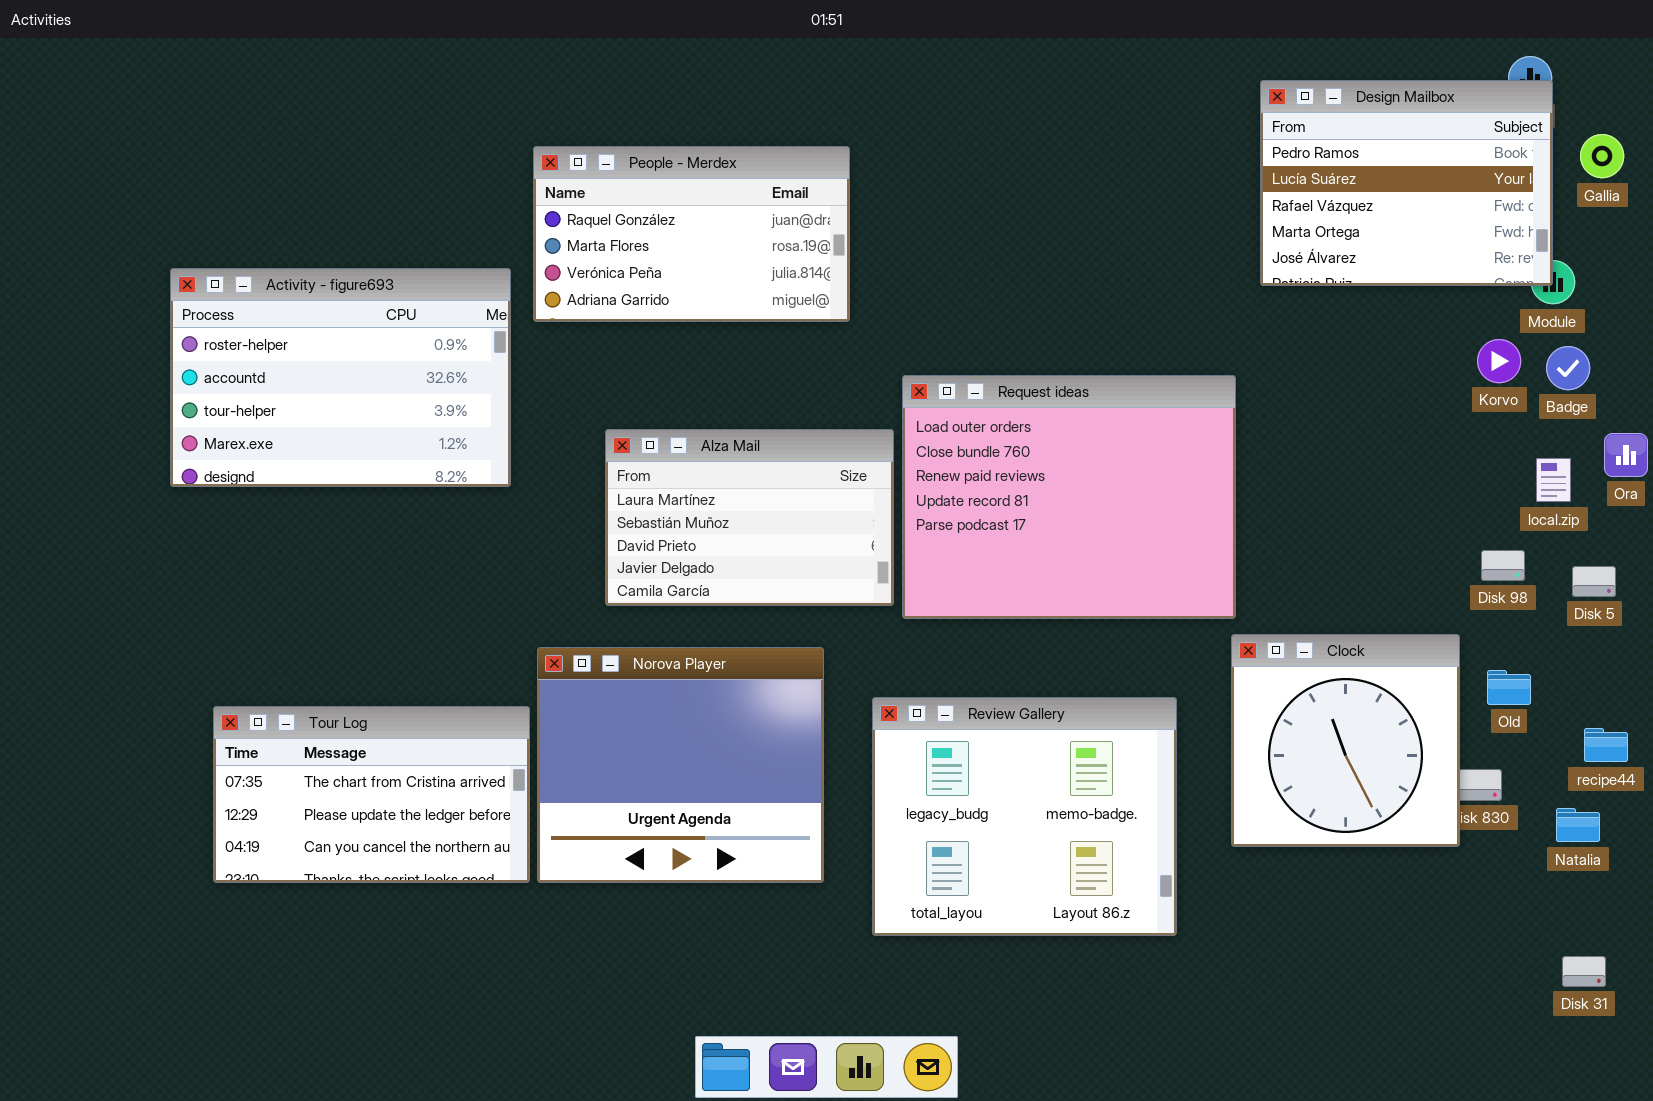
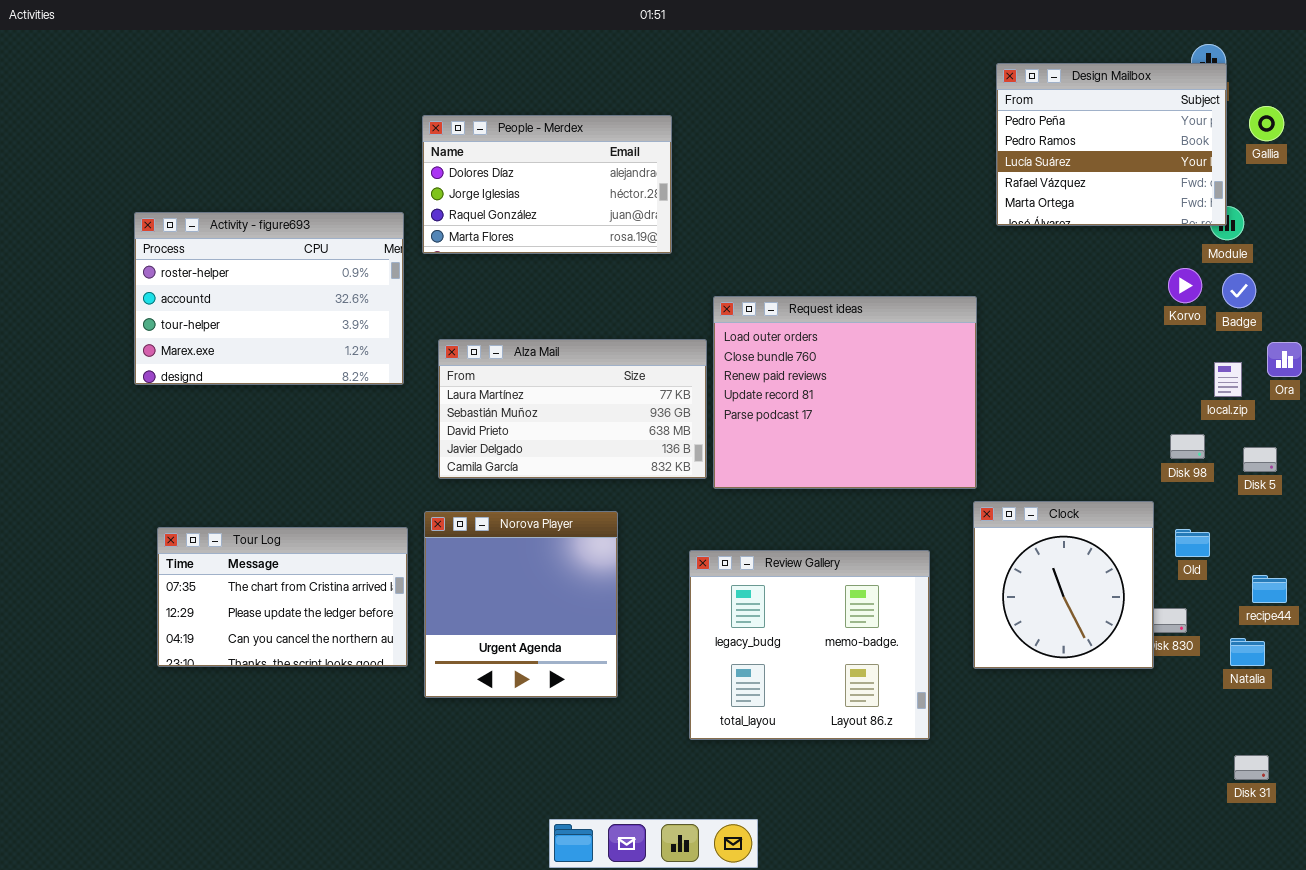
Design Mailbox: [1260,80,1553,286] -> [996,63,1227,226], scrolled up 1 row
People - Merdex: [533,146,850,322] -> [422,115,672,254], scrolled up 2 rows
Alza Mail: [605,429,894,606] -> [438,339,707,479], resized
Norova Player: [537,647,824,883] -> [424,511,618,698], resized
Tour Log: [213,706,530,883] -> [157,527,408,667], moved

